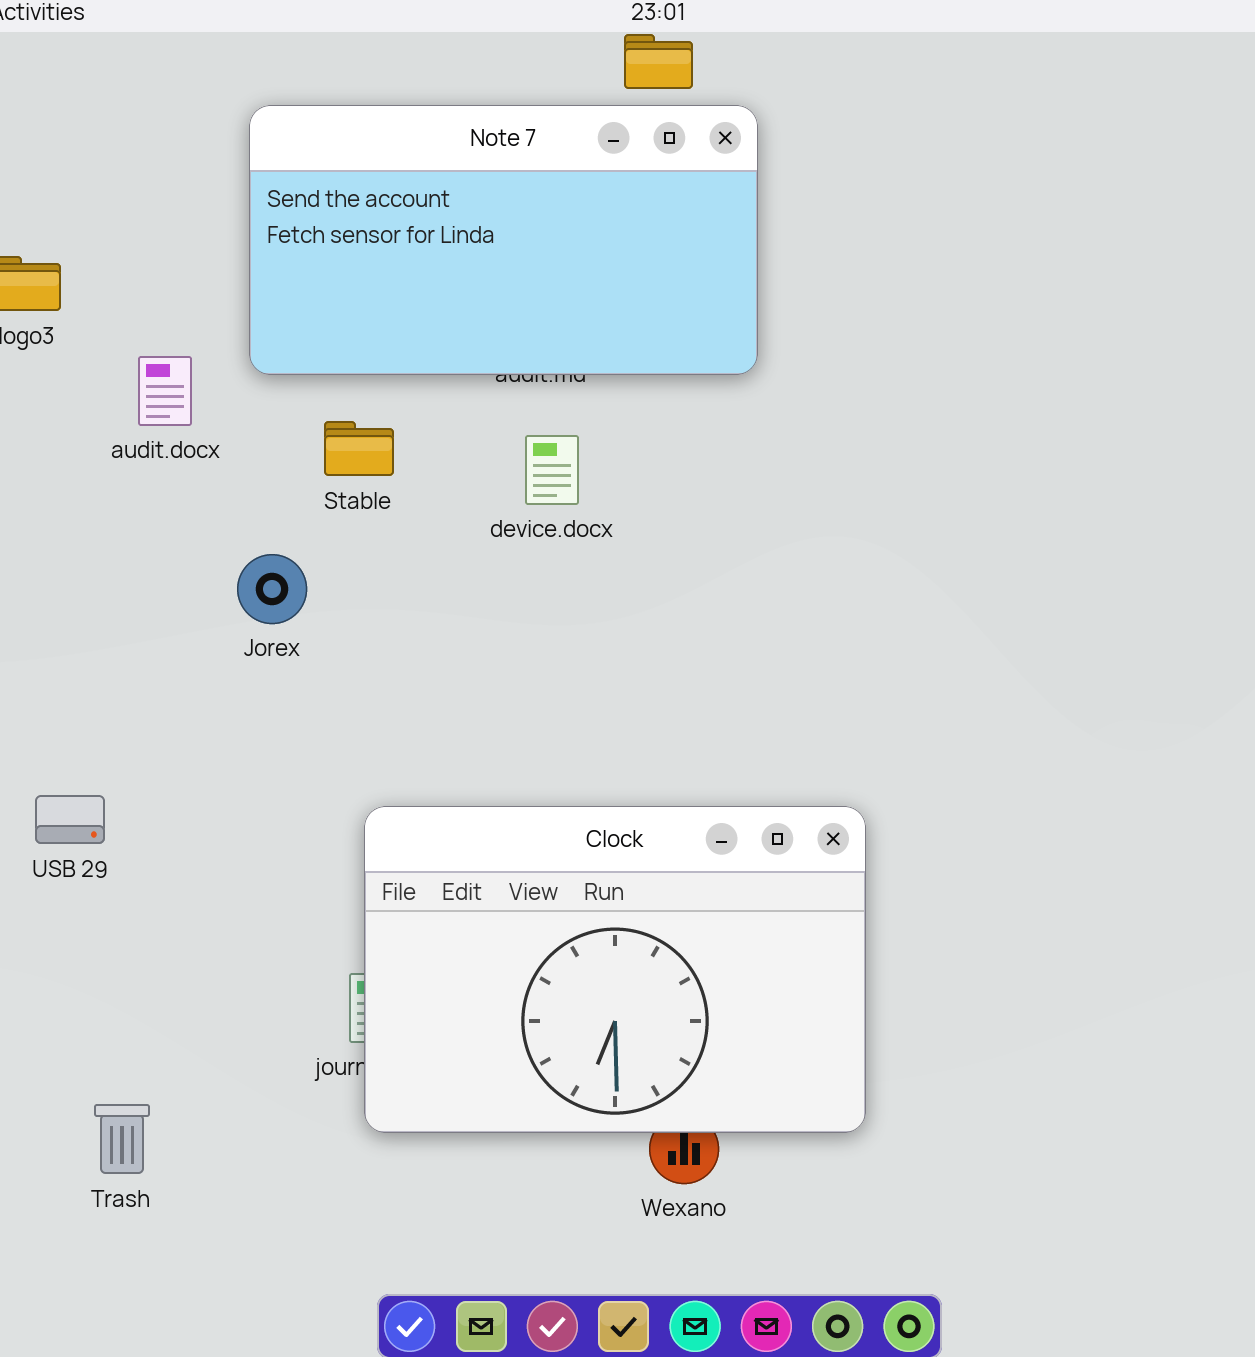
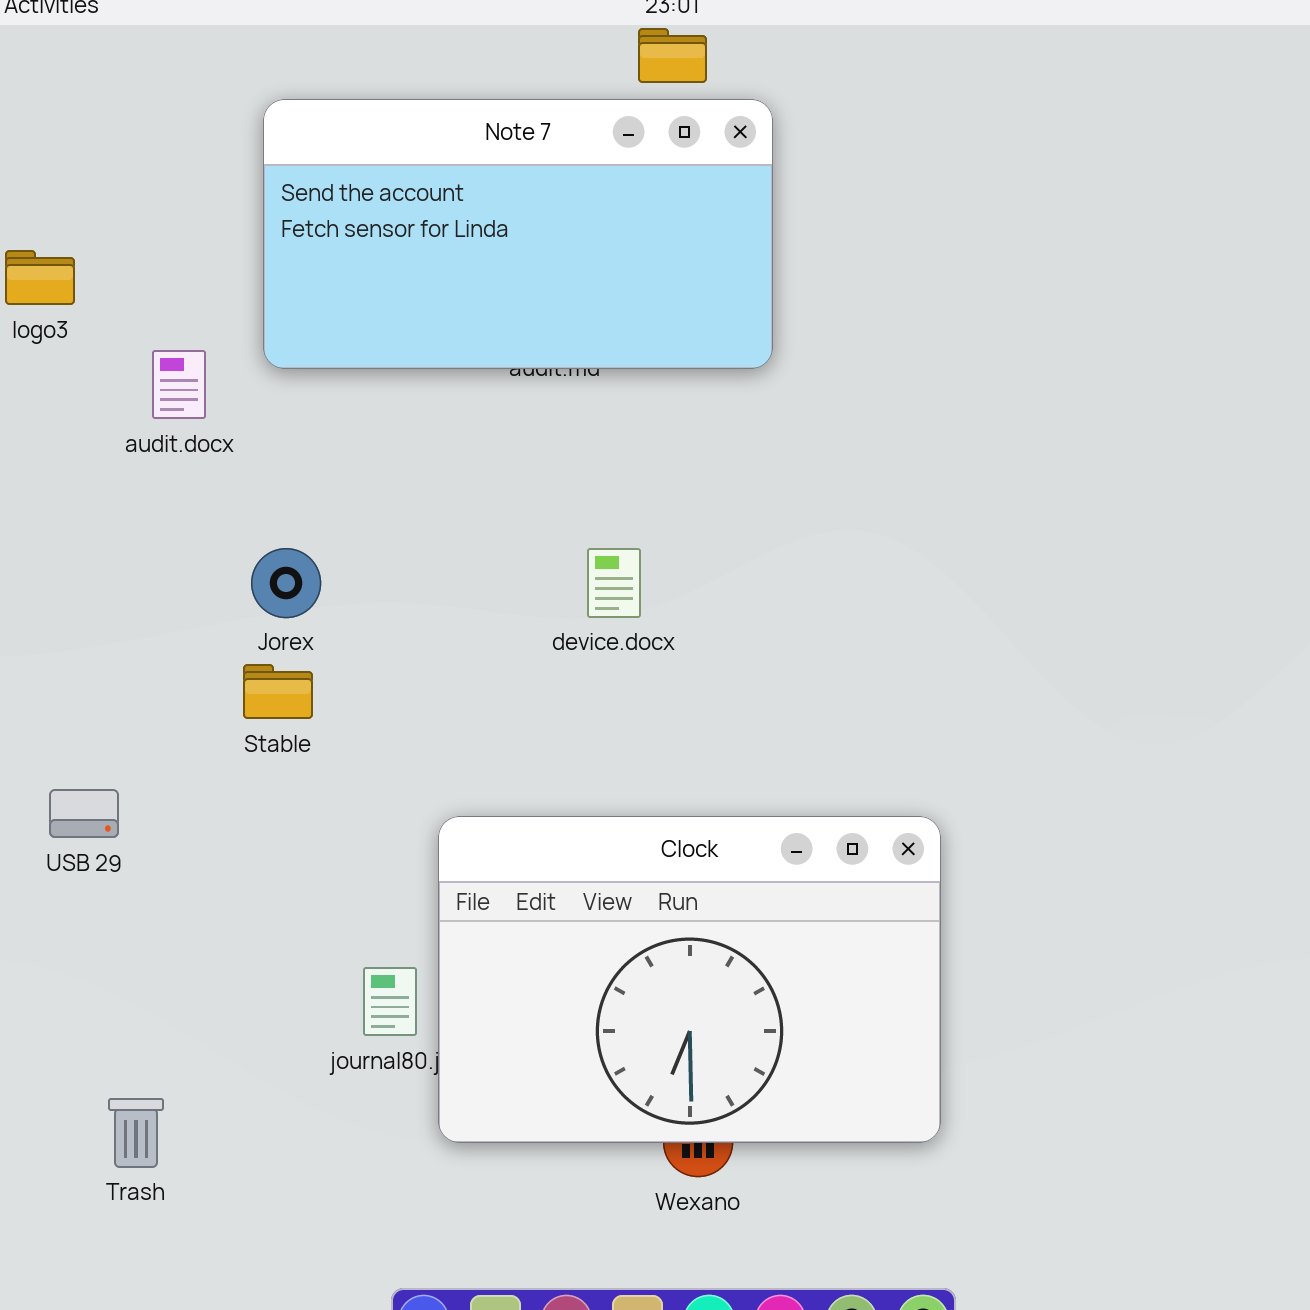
Stable: [324,421,394,476] -> [243,664,313,719], moved
device.docx: [525,435,579,505] -> [587,548,641,618], moved
Clock: [364,806,866,1133] -> [438,816,941,1143], moved

